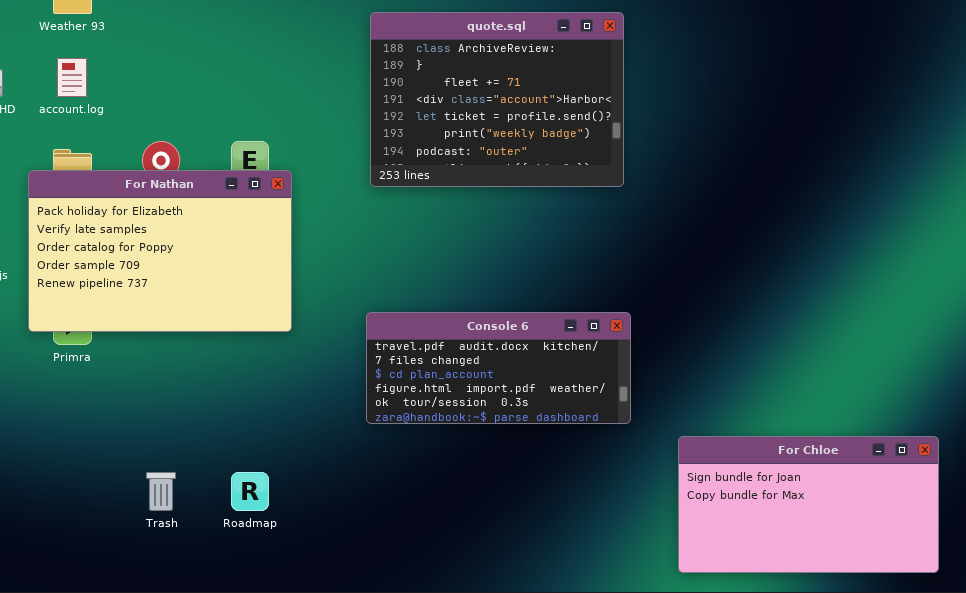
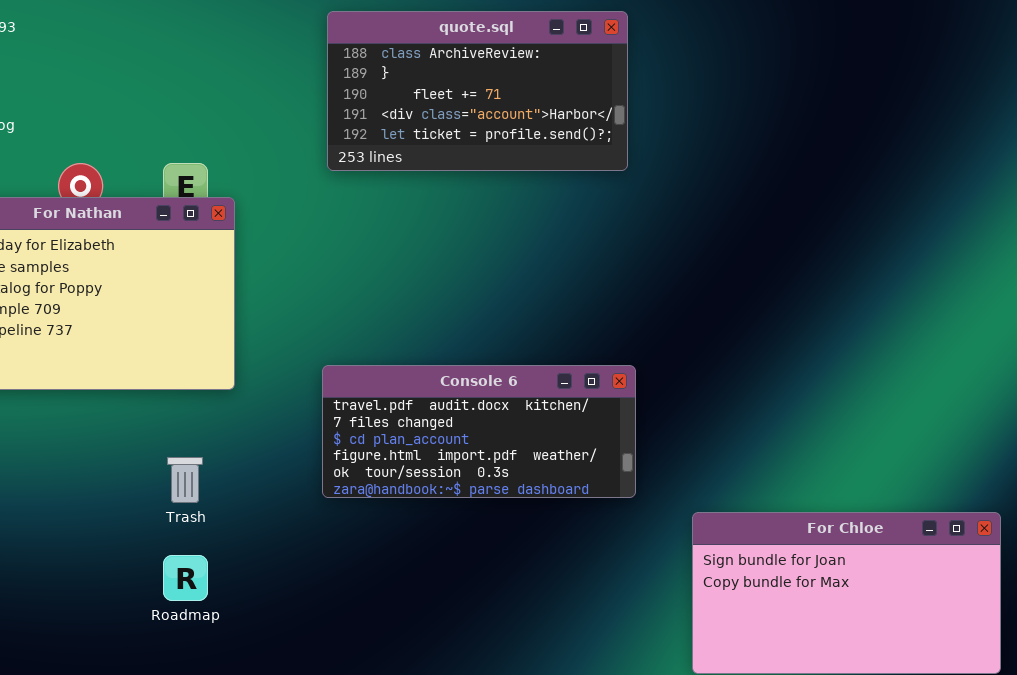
quote.sql: [370,12,624,187] -> [327,11,628,171], resized
Trash: [146,472,176,511] -> [167,457,203,503], moved

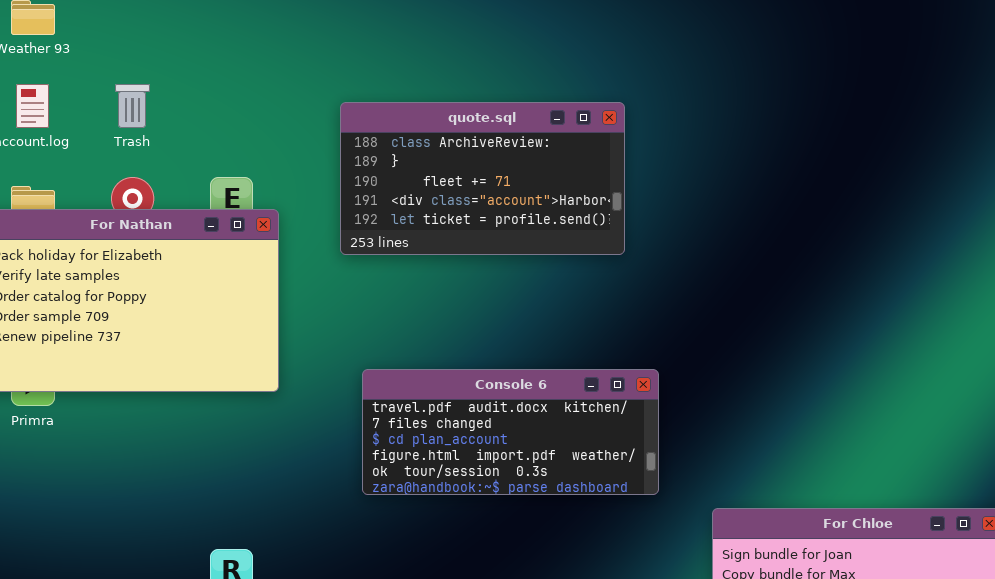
quote.sql: [327,11,628,171] -> [340,102,625,255], moved
Trash: [167,457,203,503] -> [115,84,150,128], moved

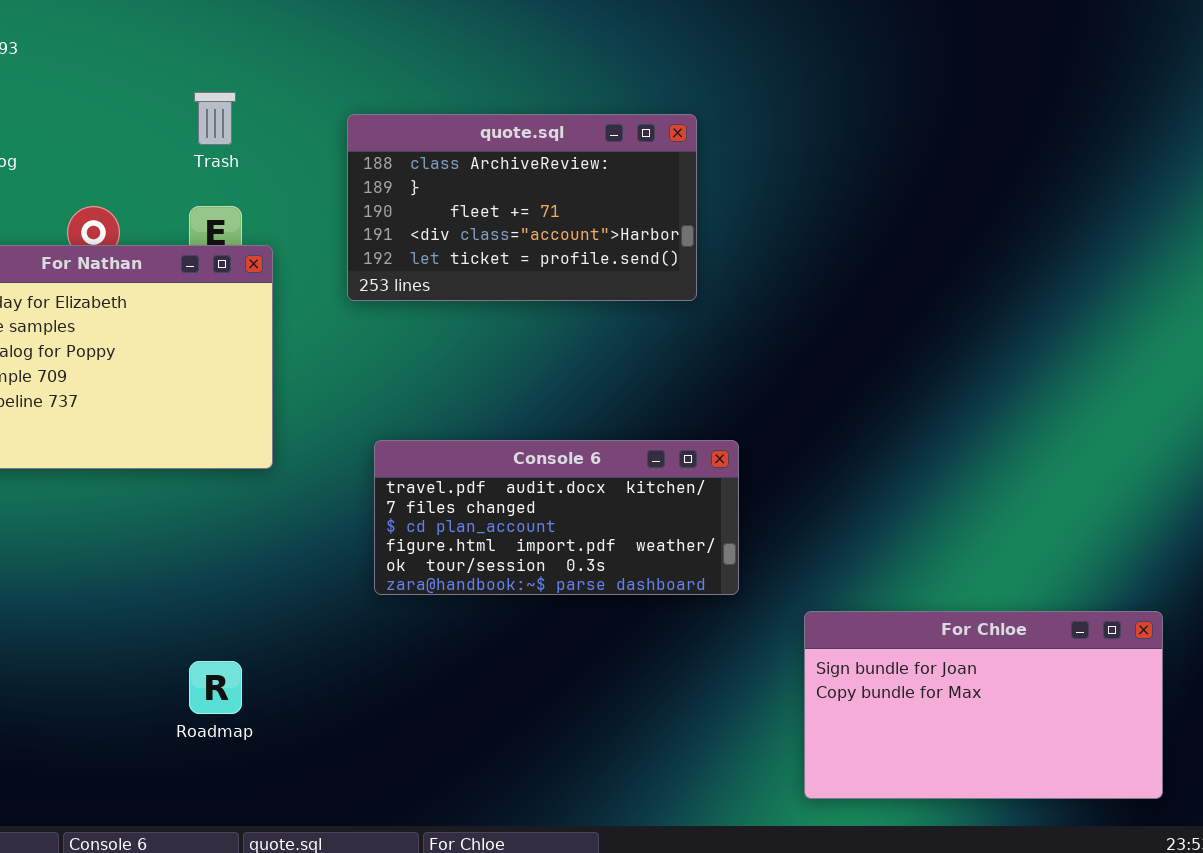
Trash: [115,84,150,128] -> [194,92,236,145], moved

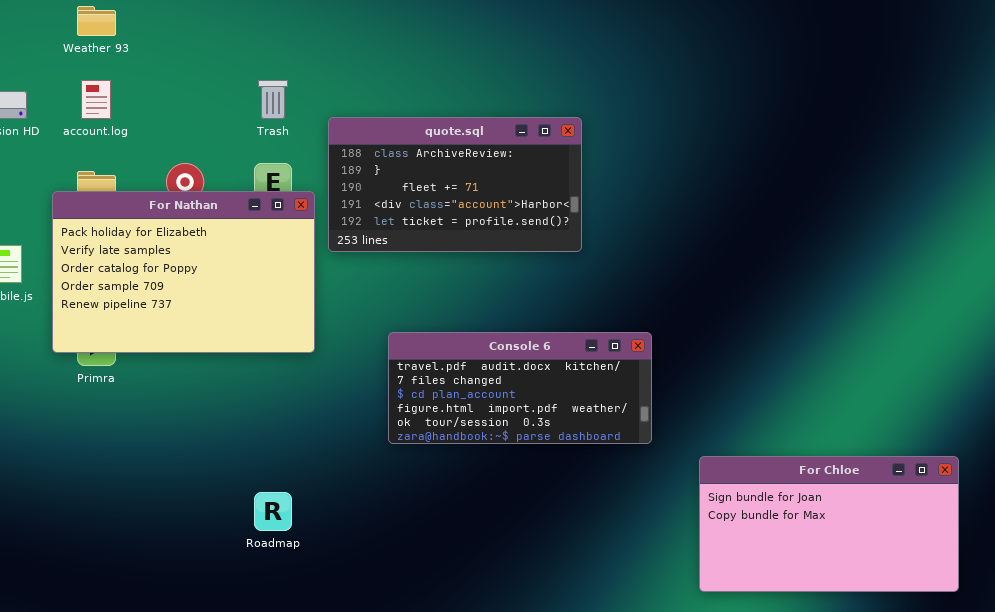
quote.sql: [347,114,697,301] -> [328,117,582,252], moved

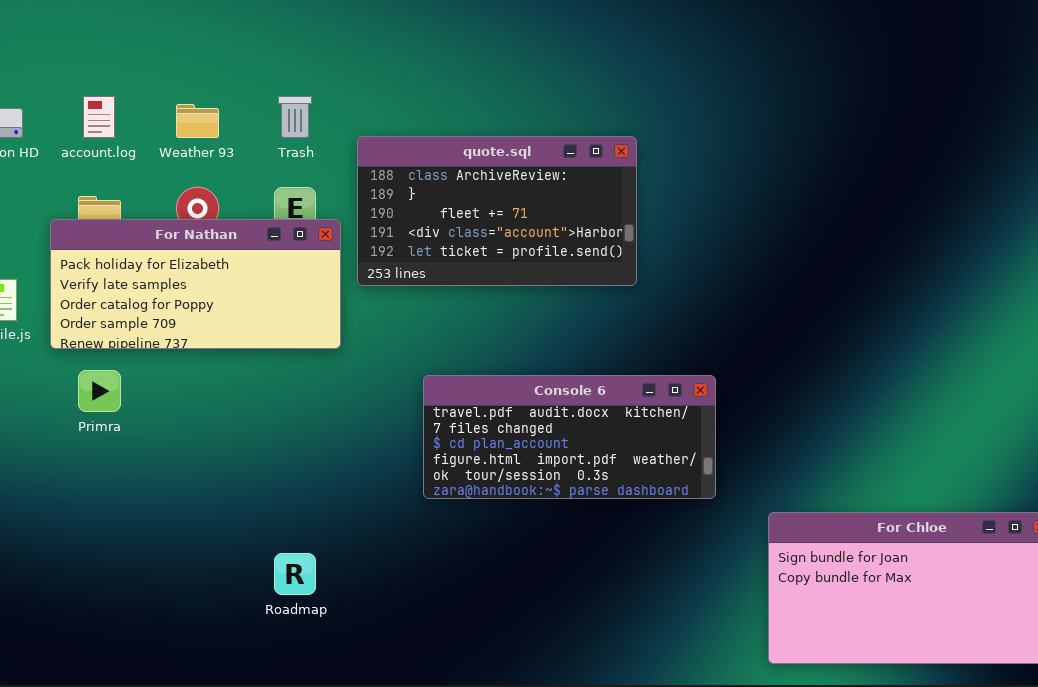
Weather 93: [77,6,116,36] -> [176,104,219,138], moved
For Nathan: [52,191,315,353] -> [50,219,341,349], resized

